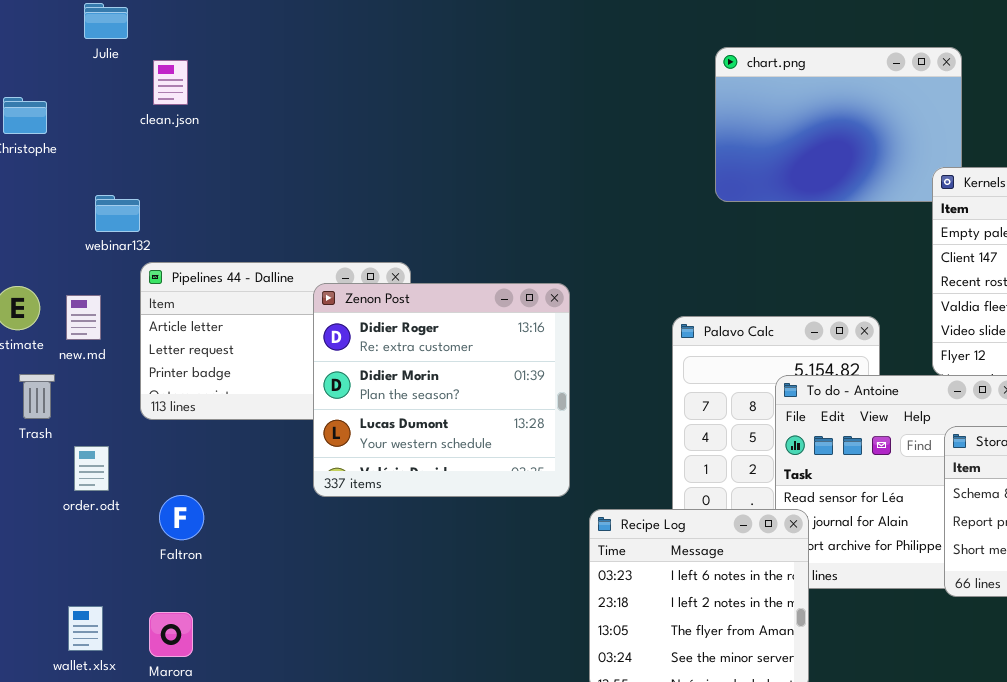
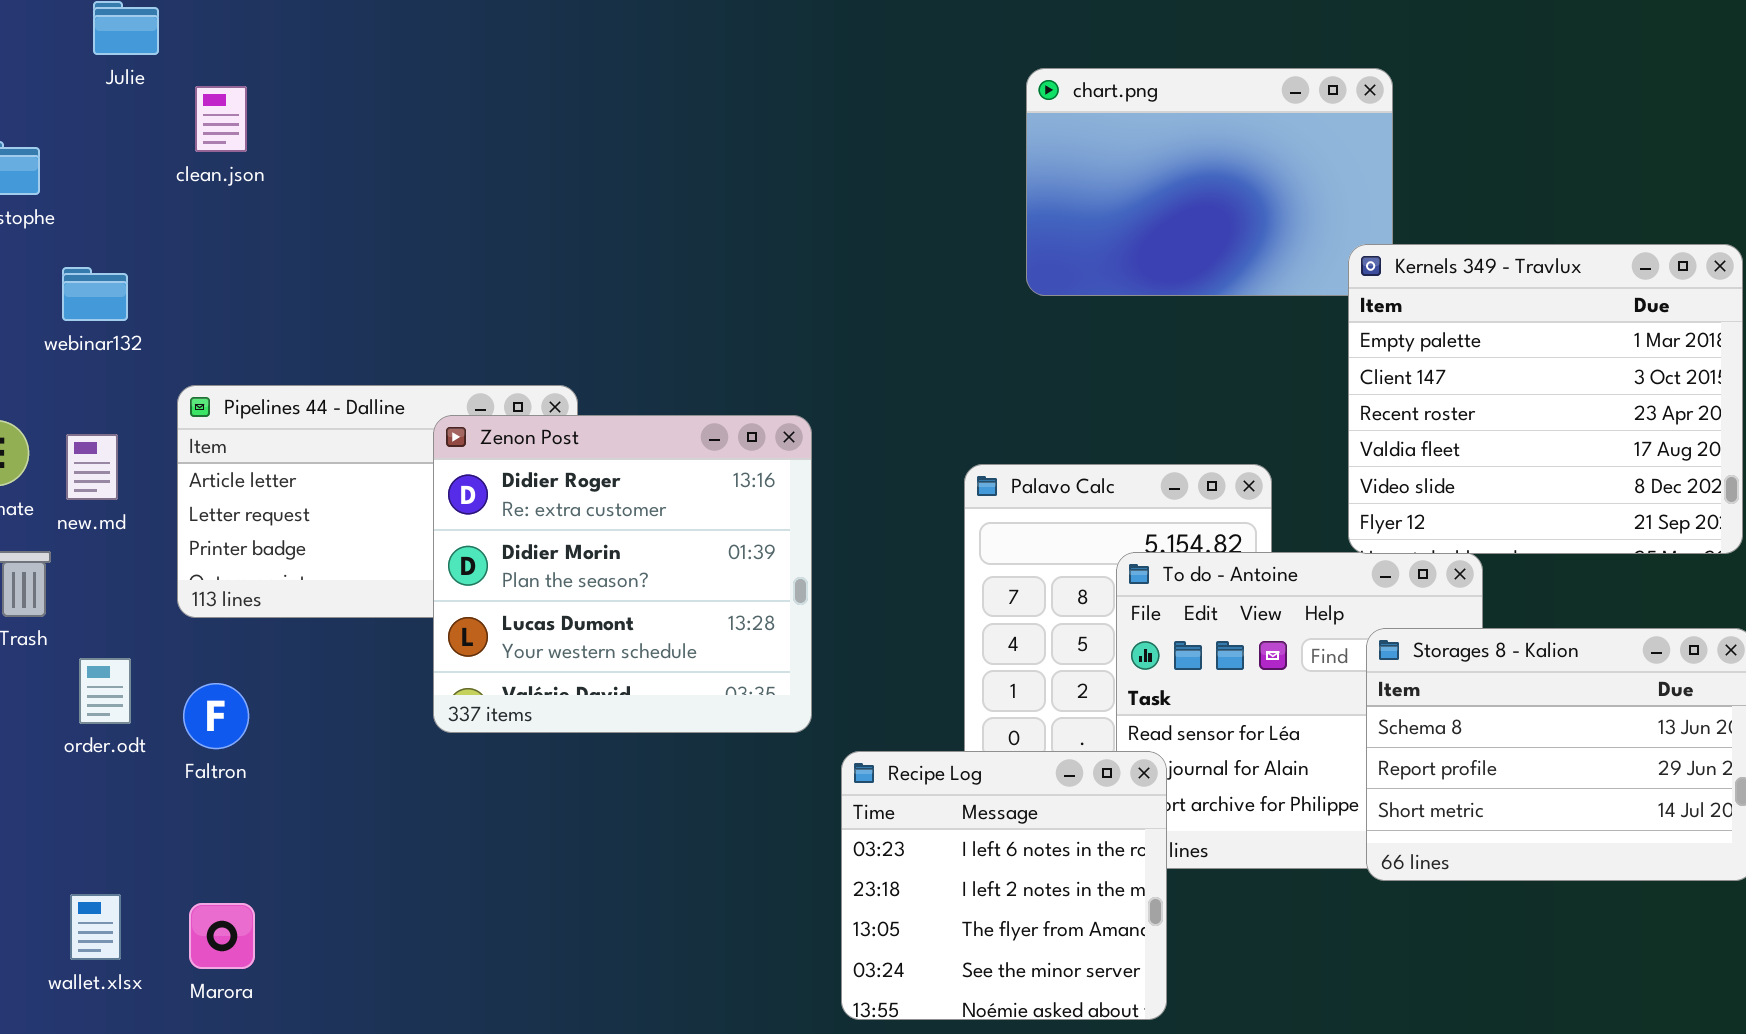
webinar132: [95,195,140,232] -> [62,267,128,321], moved
Faltron: [159,495,204,540] -> [183,683,249,749], moved

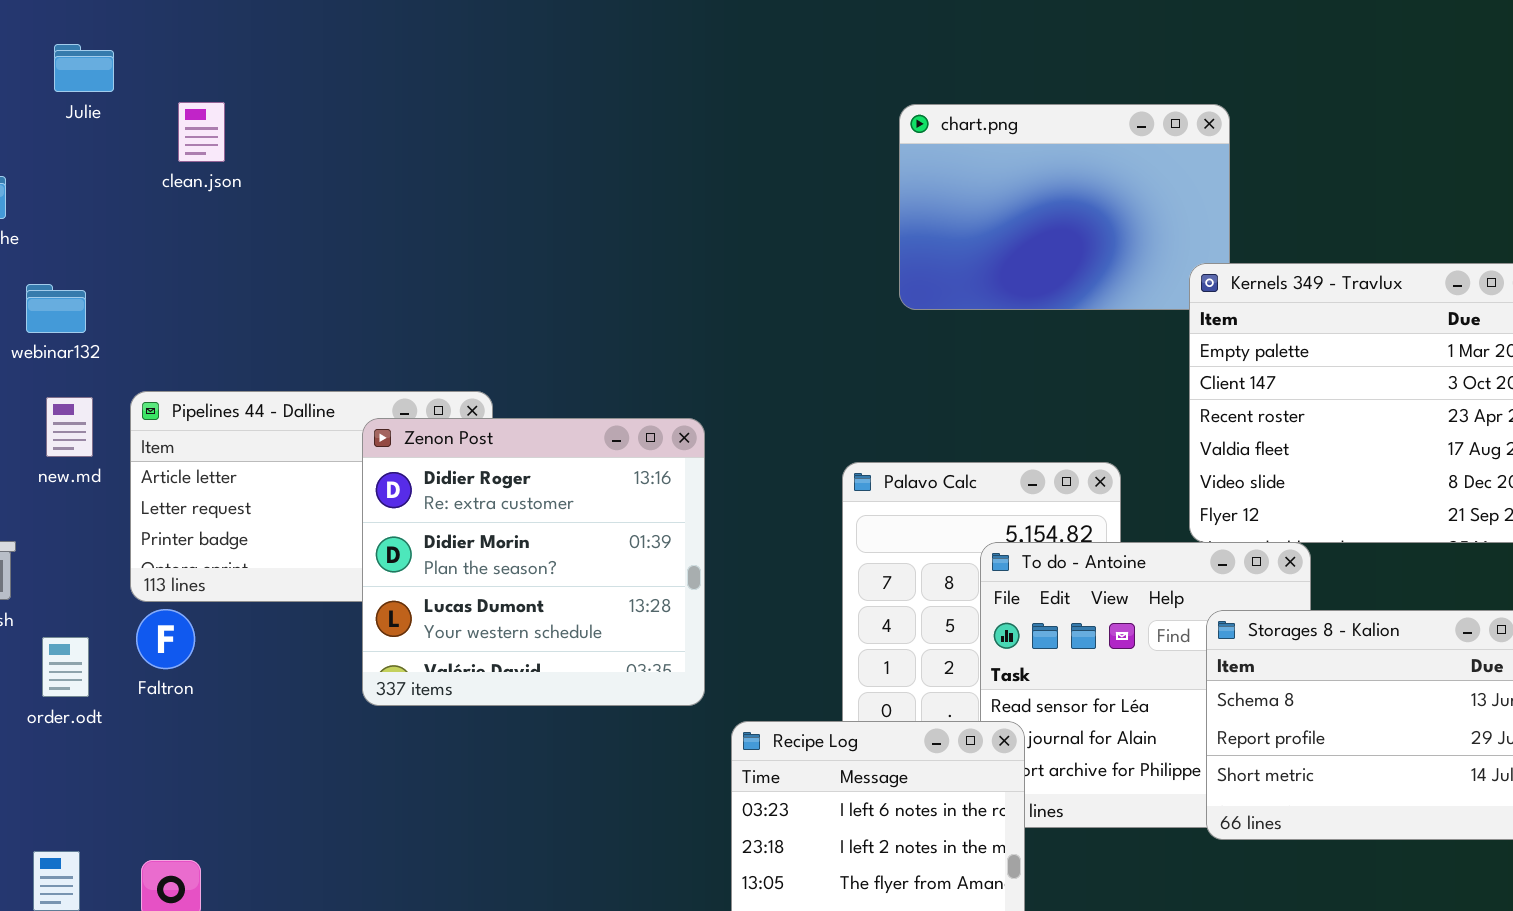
clean.json: [195,86,247,152] -> [178,102,225,162], moved
new.md: [66,434,118,500] -> [46,397,93,457], moved
Faltron: [183,683,249,749] -> [136,609,195,669], moved

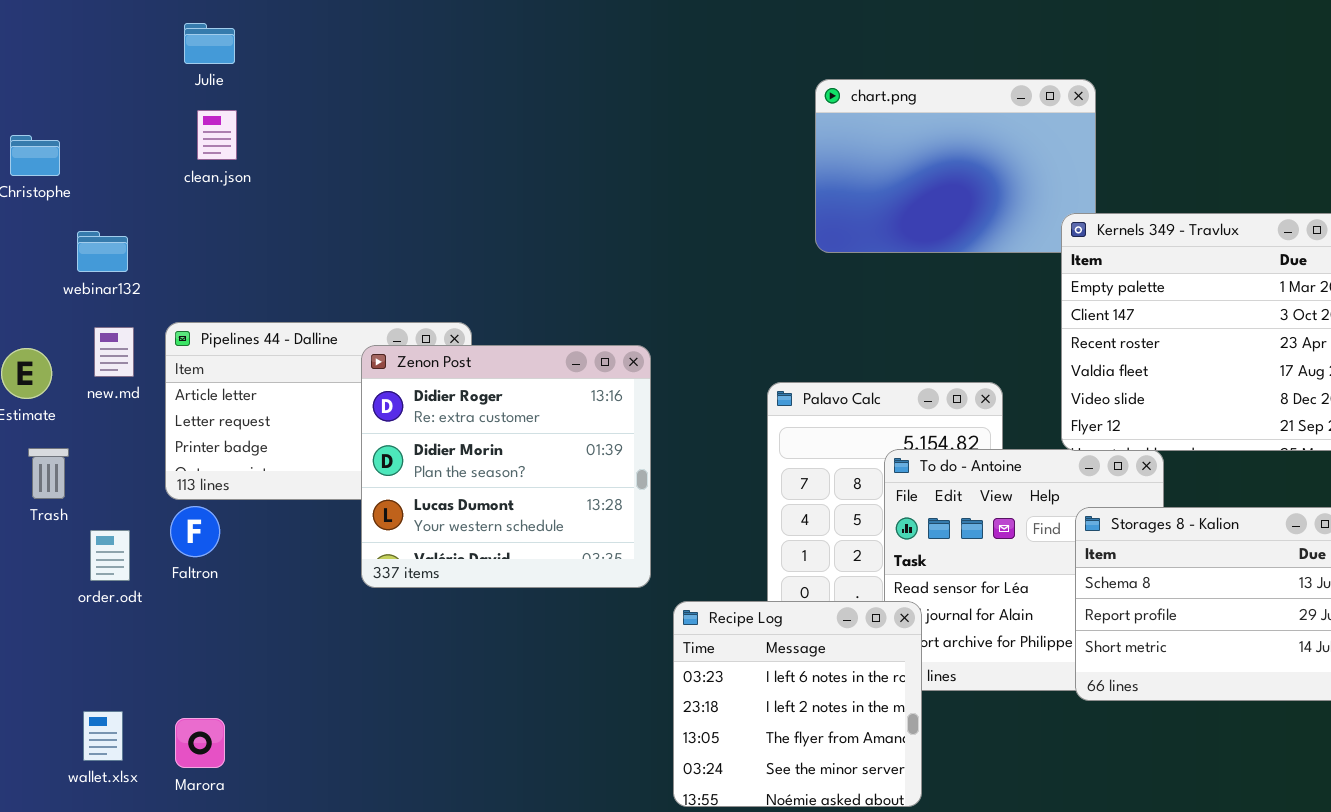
Julie: [54,44,114,92] -> [184,23,235,64], moved
clean.json: [178,102,225,162] -> [197,110,237,160], moved

